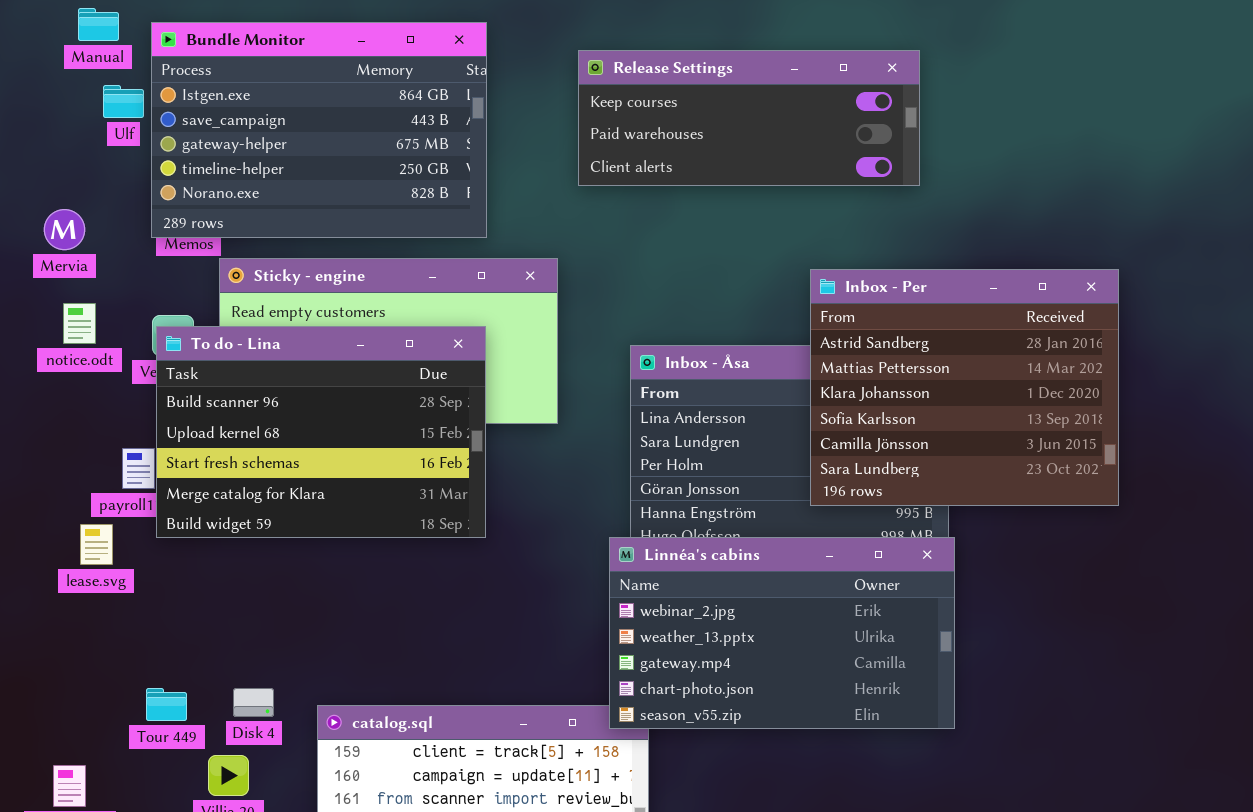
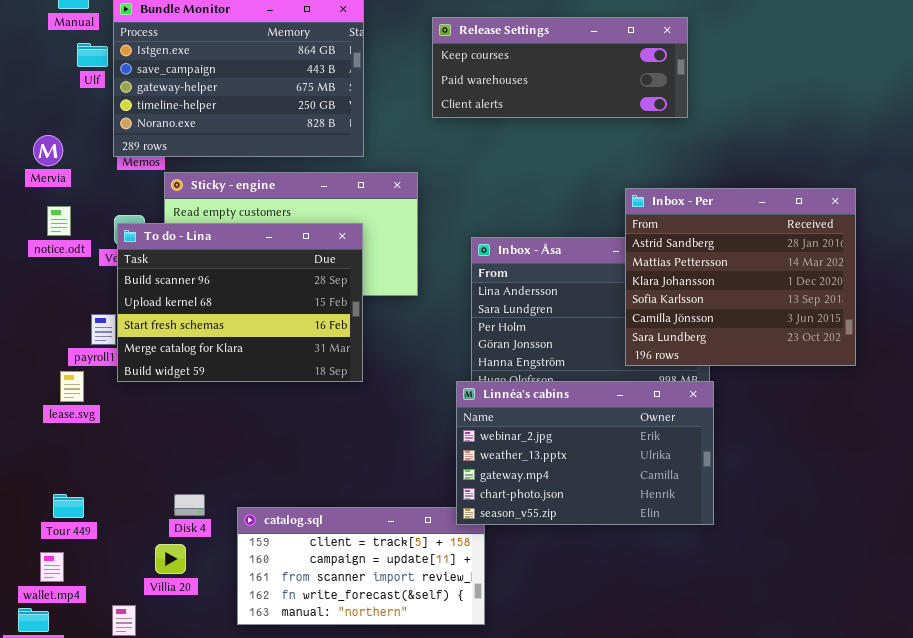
Inbox - Per: [810,269,1119,506] -> [625,188,856,366], moved
Tour 449: [146,688,187,721] -> [53,494,84,518], moved

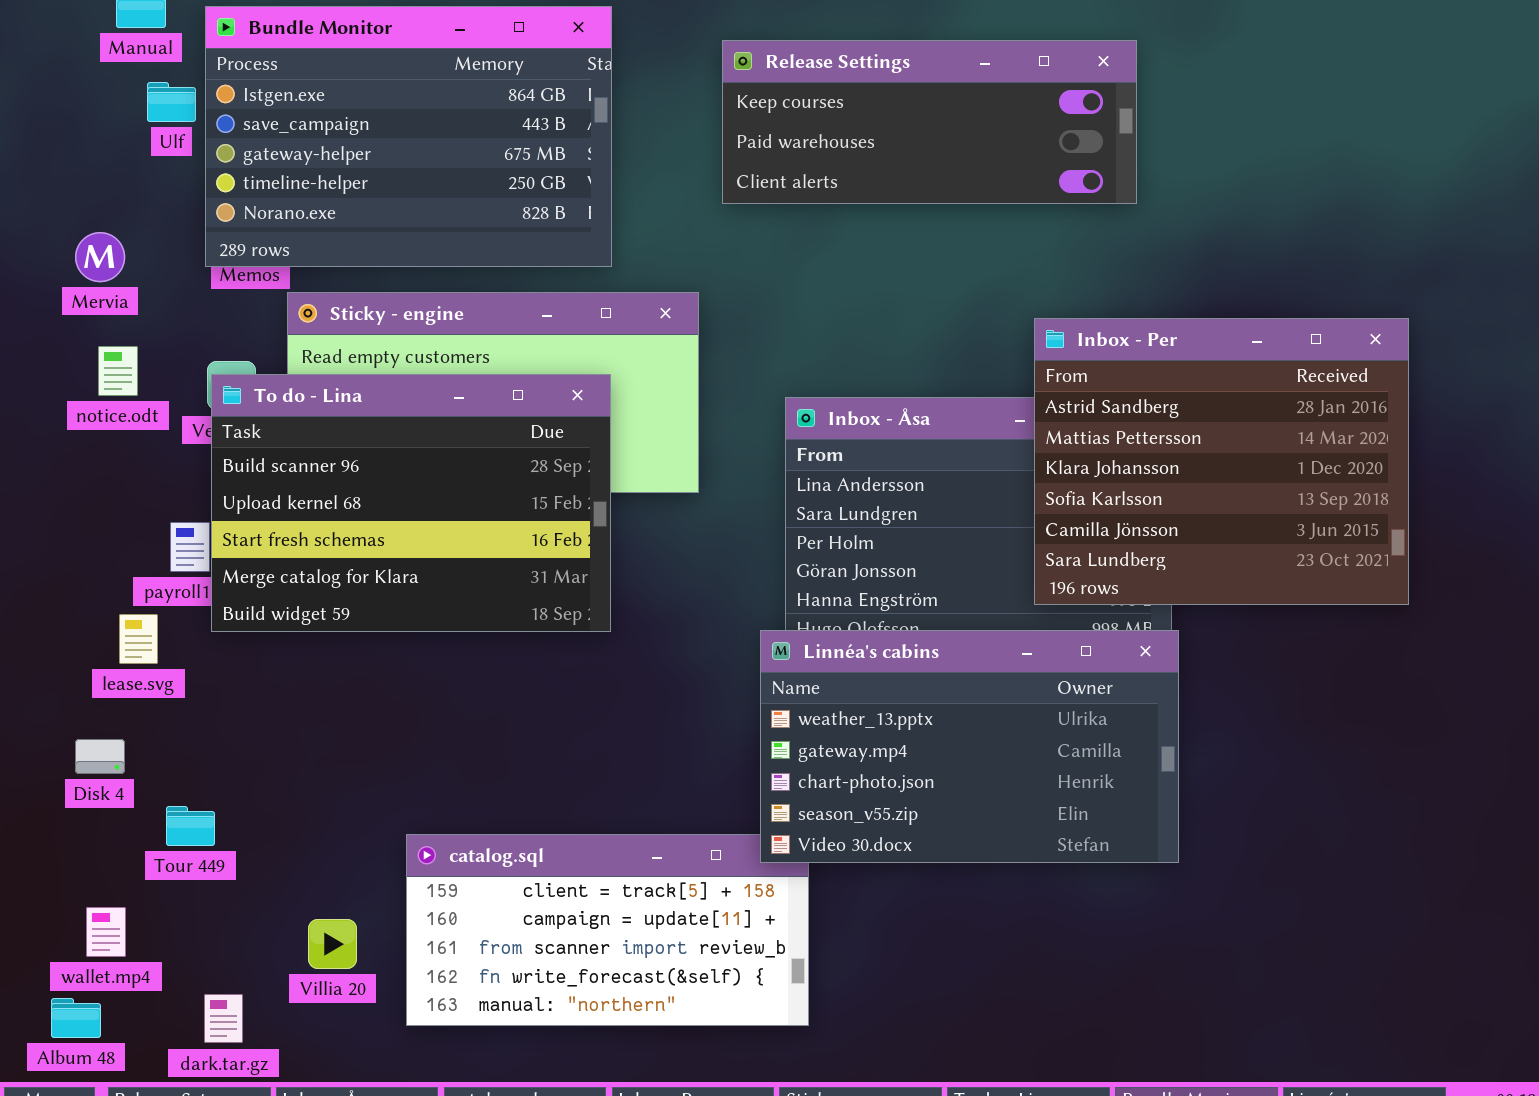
Linnéa's cabins: [456,381,714,525] -> [760,630,1179,863], scrolled down 1 row
Tour 449: [53,494,84,518] -> [166,806,215,846], moved
Disk 4: [174,494,205,516] -> [75,739,125,774], moved
Villia 20: [155,544,186,574] -> [308,919,357,969], moved

